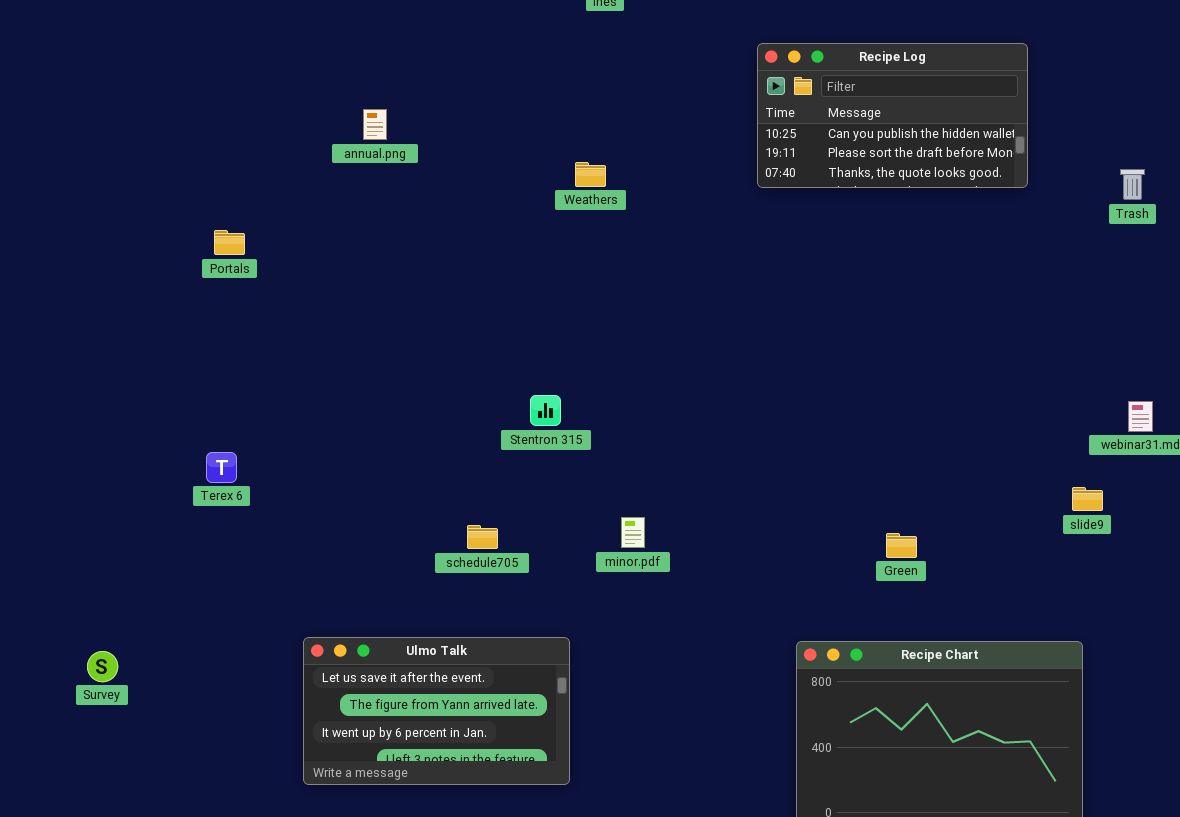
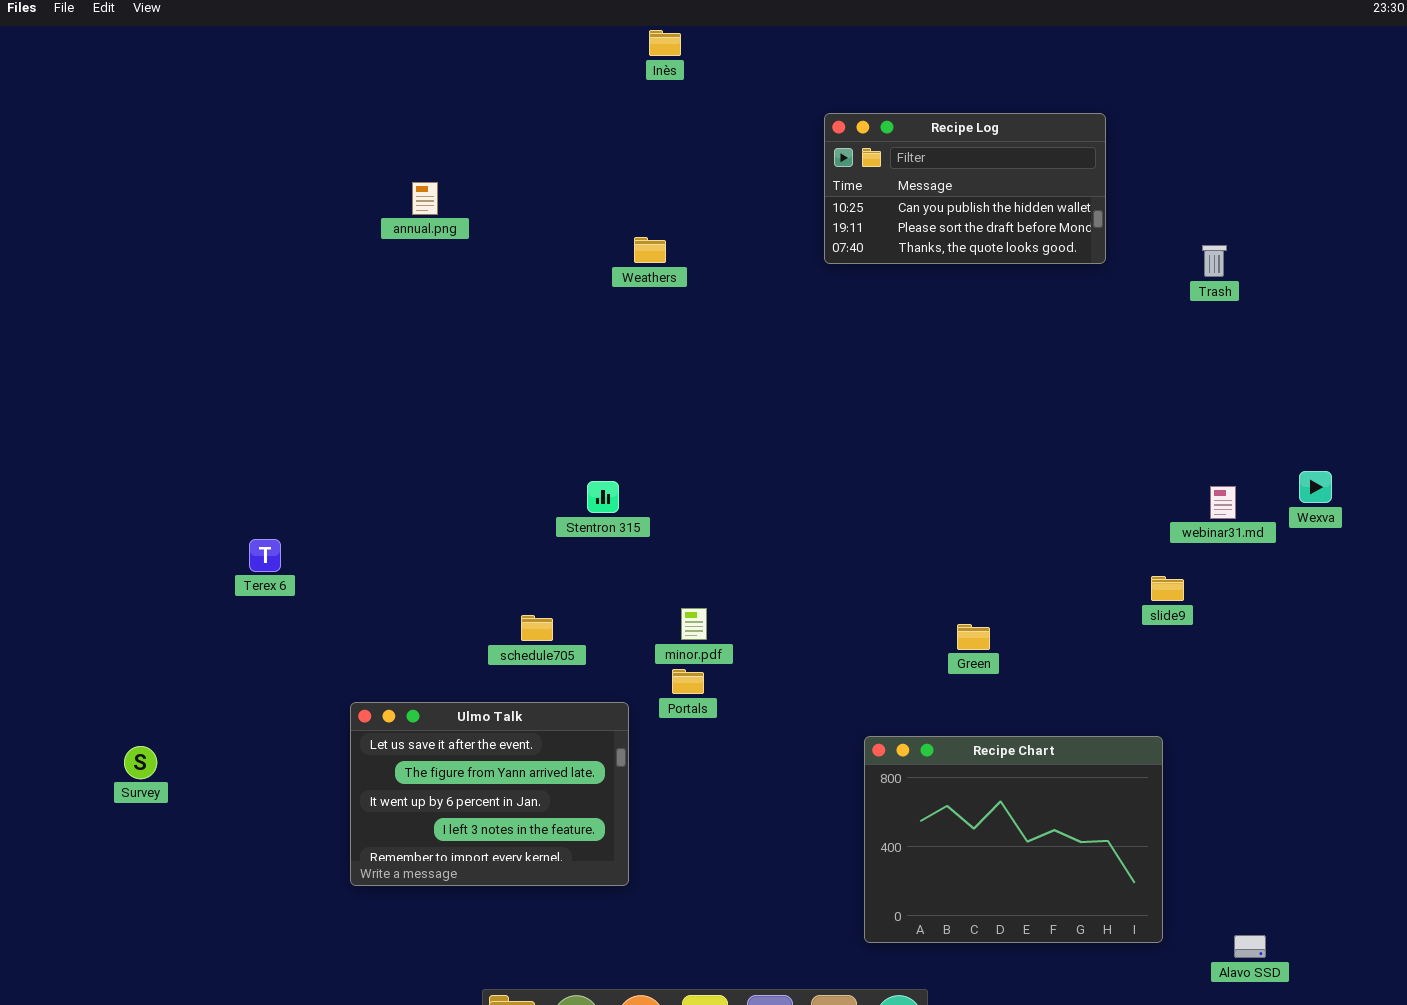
Portals: [214,230,245,255] -> [672,669,704,694], moved
Ulmo Talk: [303,637,570,785] -> [350,702,629,886], resized

